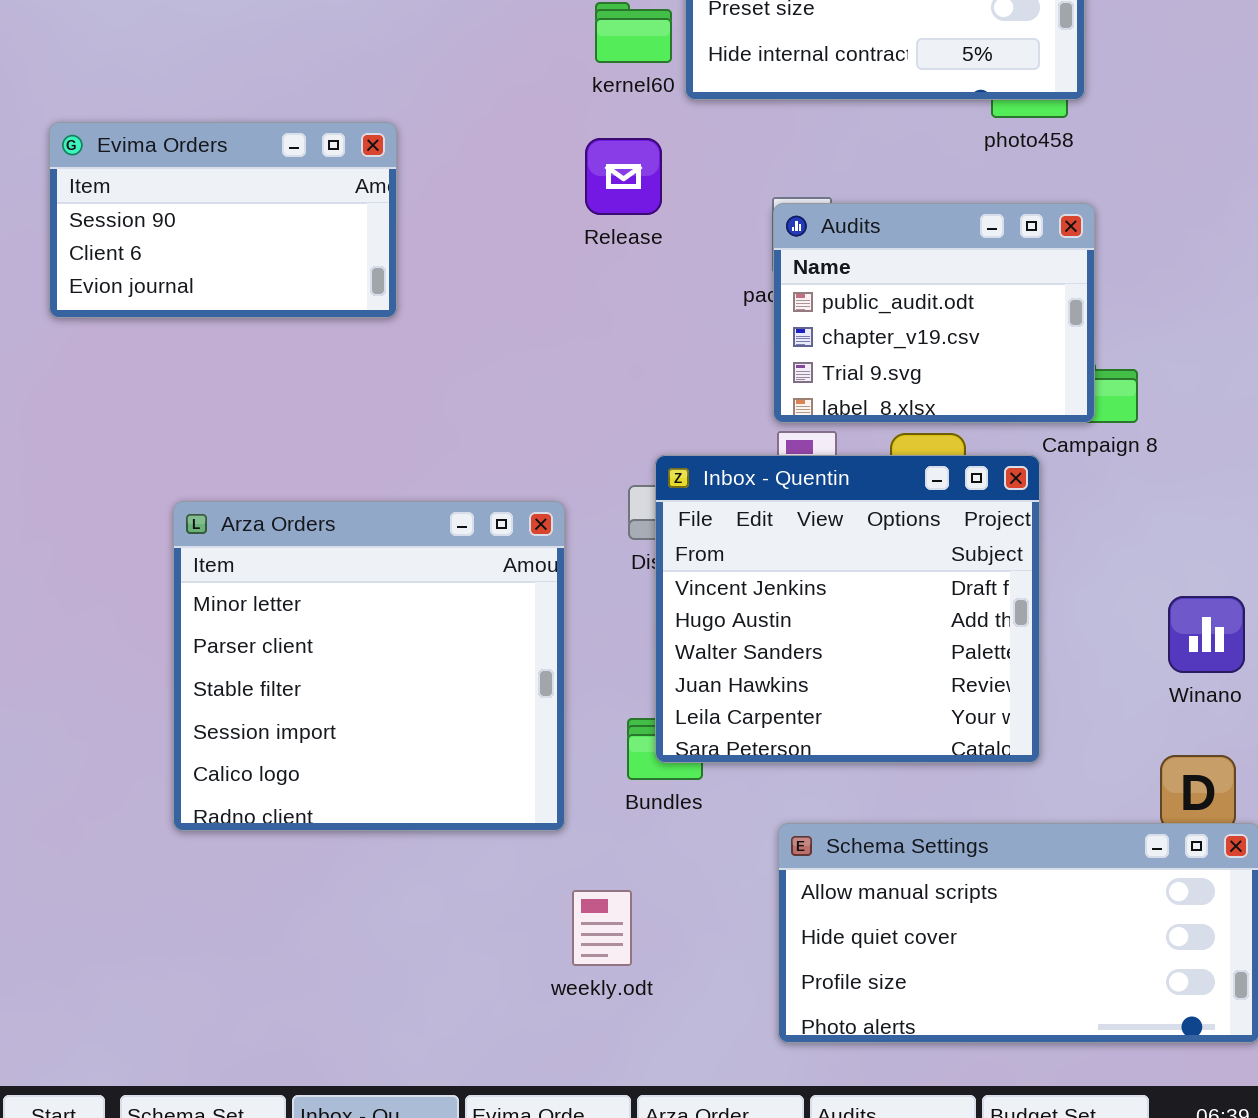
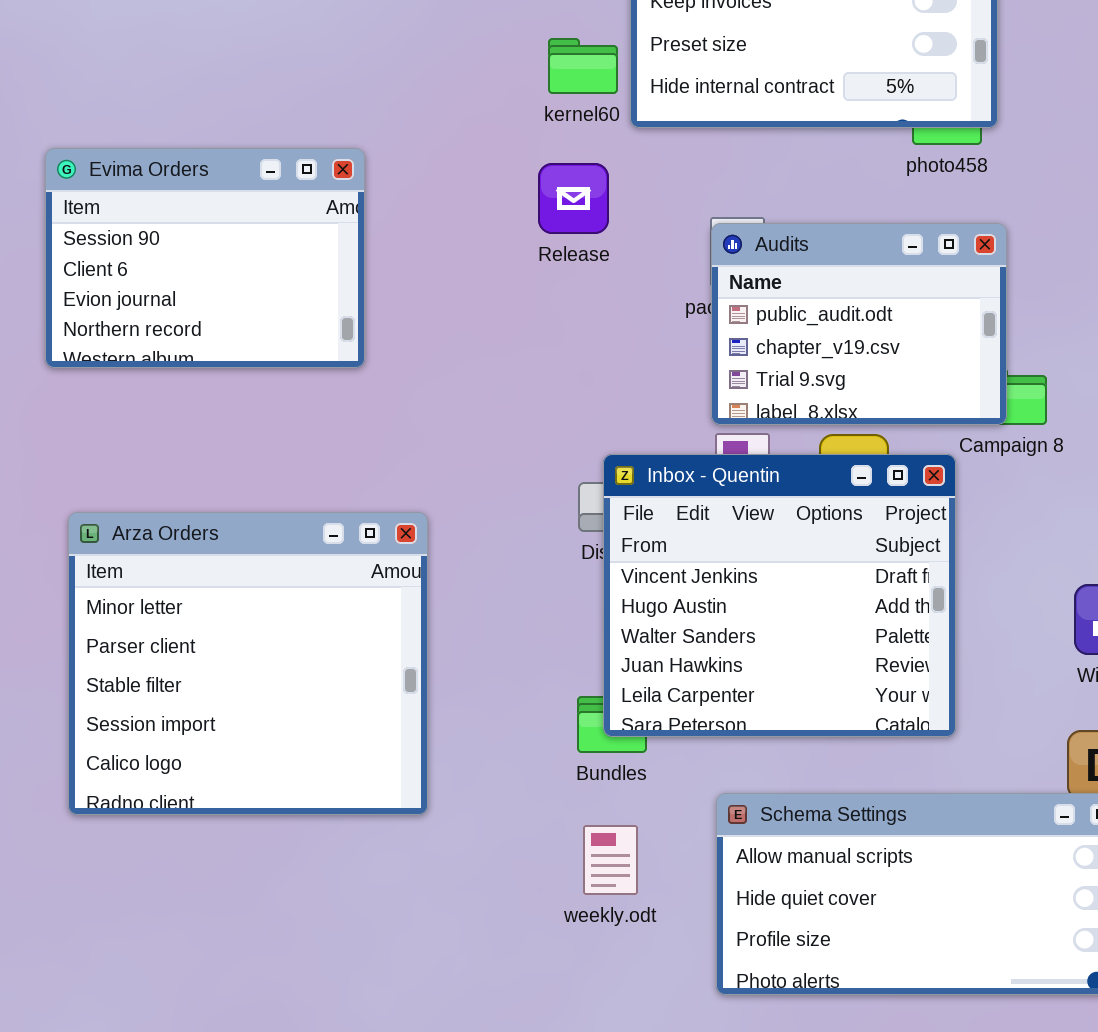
Evima Orders: [49,122,397,318] -> [45,148,365,368], resized
Arza Orders: [173,501,565,831] -> [68,512,428,815], moved
weekly.odt: [572,890,632,966] -> [583,825,638,895], moved

